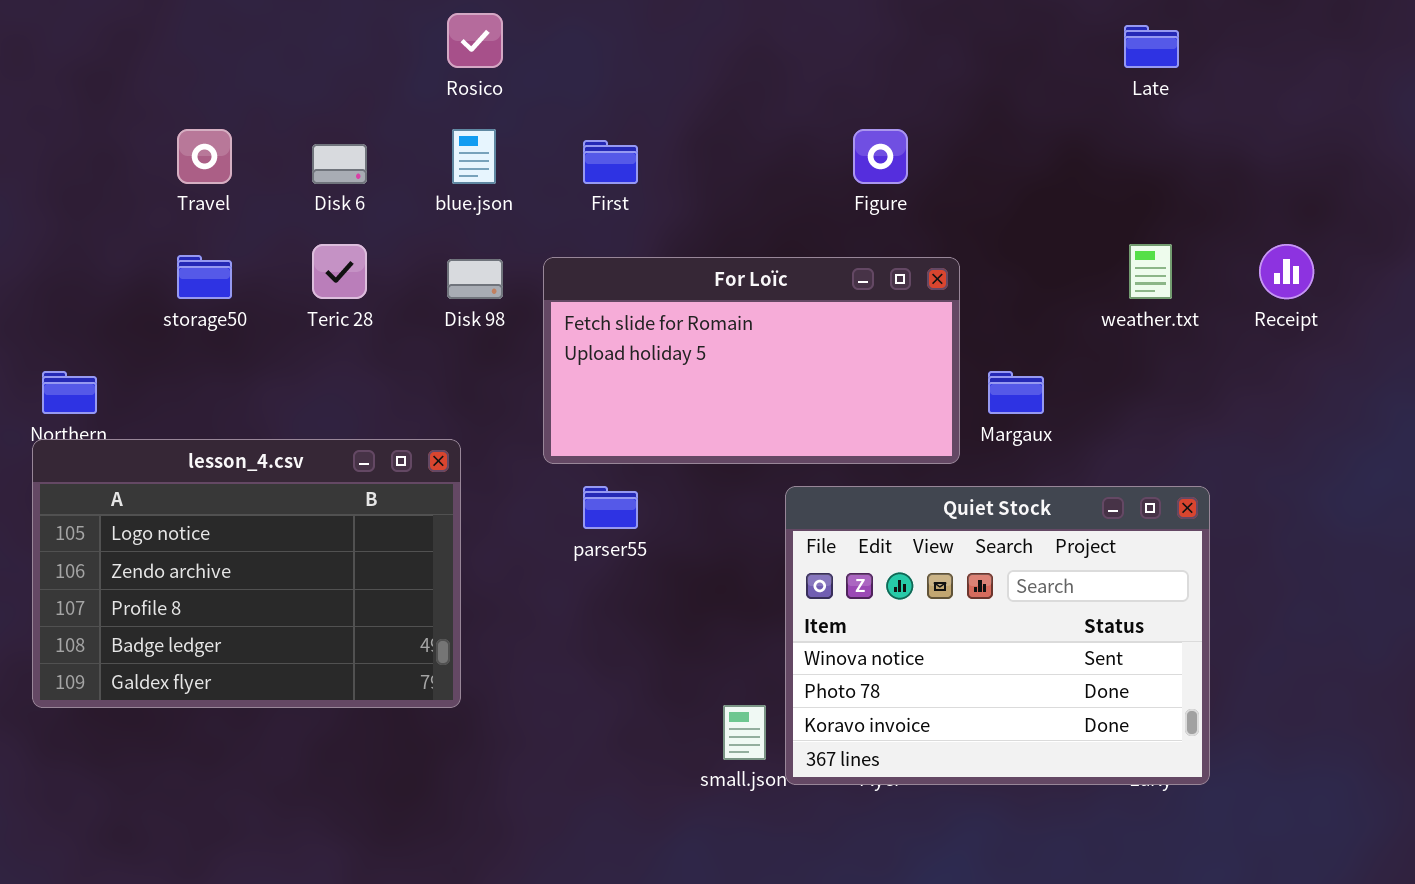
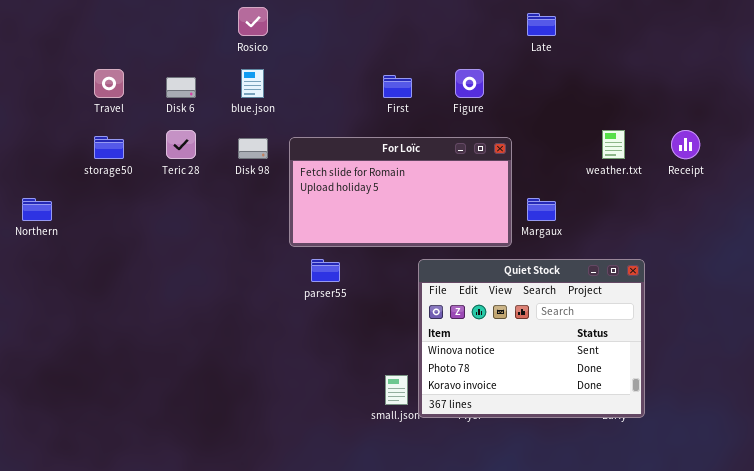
Late: [1124,25,1179,68] -> [527,13,556,36], moved
First: [583,140,638,184] -> [383,75,412,98], moved
lesson_4.csv: [32,439,461,708] -> none, closed

